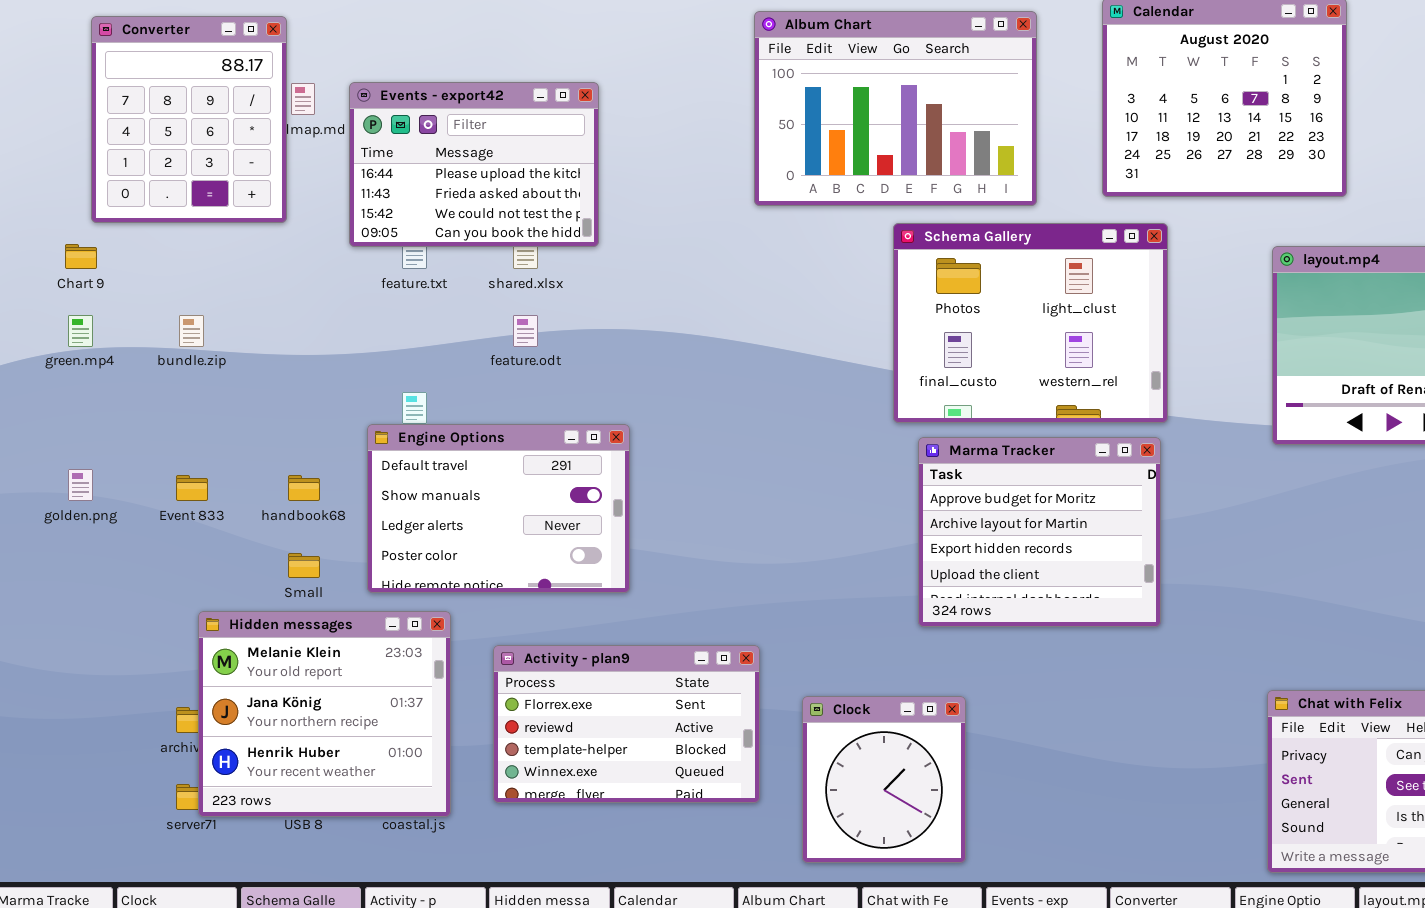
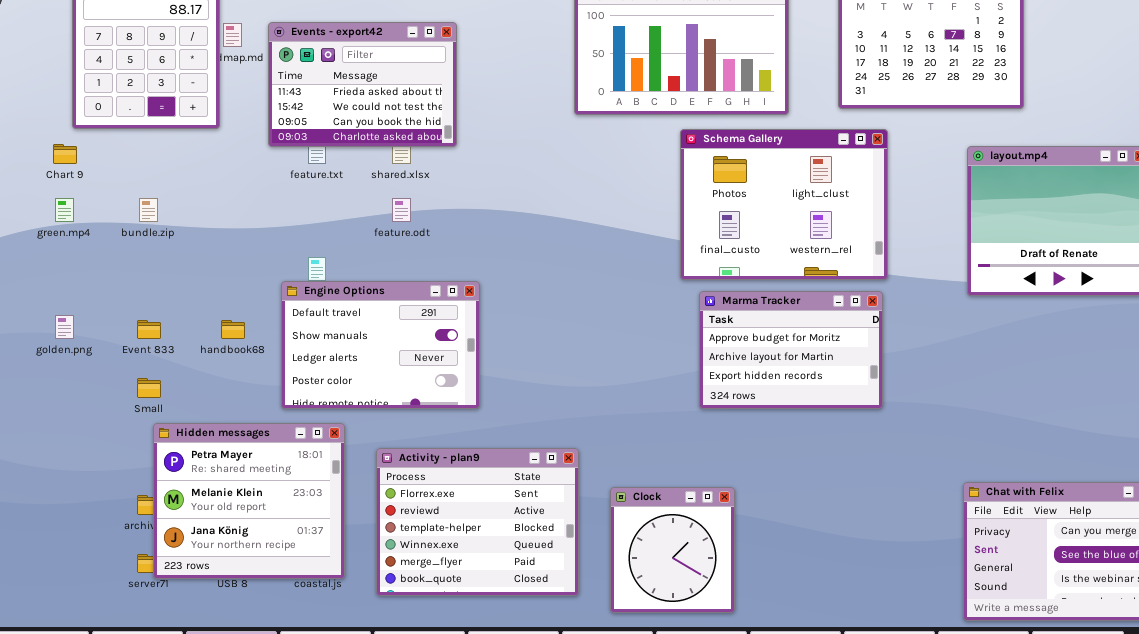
Events - export42: [349,82,599,247] -> [268,22,457,147], scrolled down 1 row
Marma Tracker: [918,437,1161,627] -> [699,291,883,409], resized
Small: [288,553,320,578] -> [137,378,161,398], moved
Hidden messages: [198,611,451,817] -> [153,423,345,579], scrolled up 1 row
Activity - plan9: [493,645,760,803] -> [376,448,579,596], resized

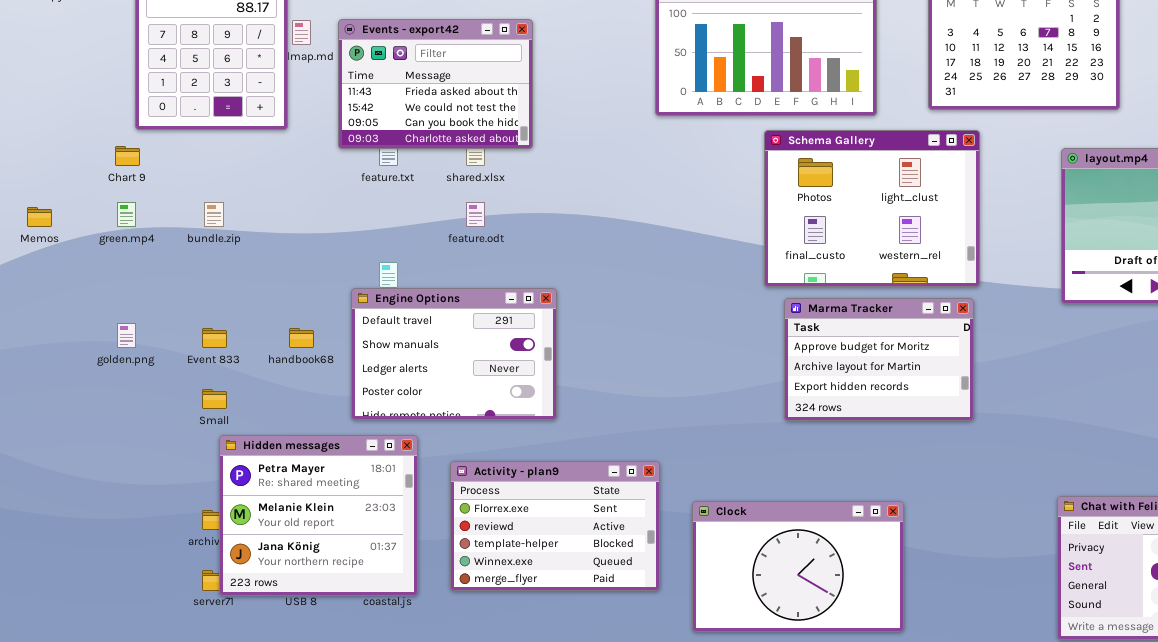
Activity - plan9: [376,448,579,596] -> [450,461,660,591], resized
Clock: [610,487,735,613] -> [692,501,904,632], resized

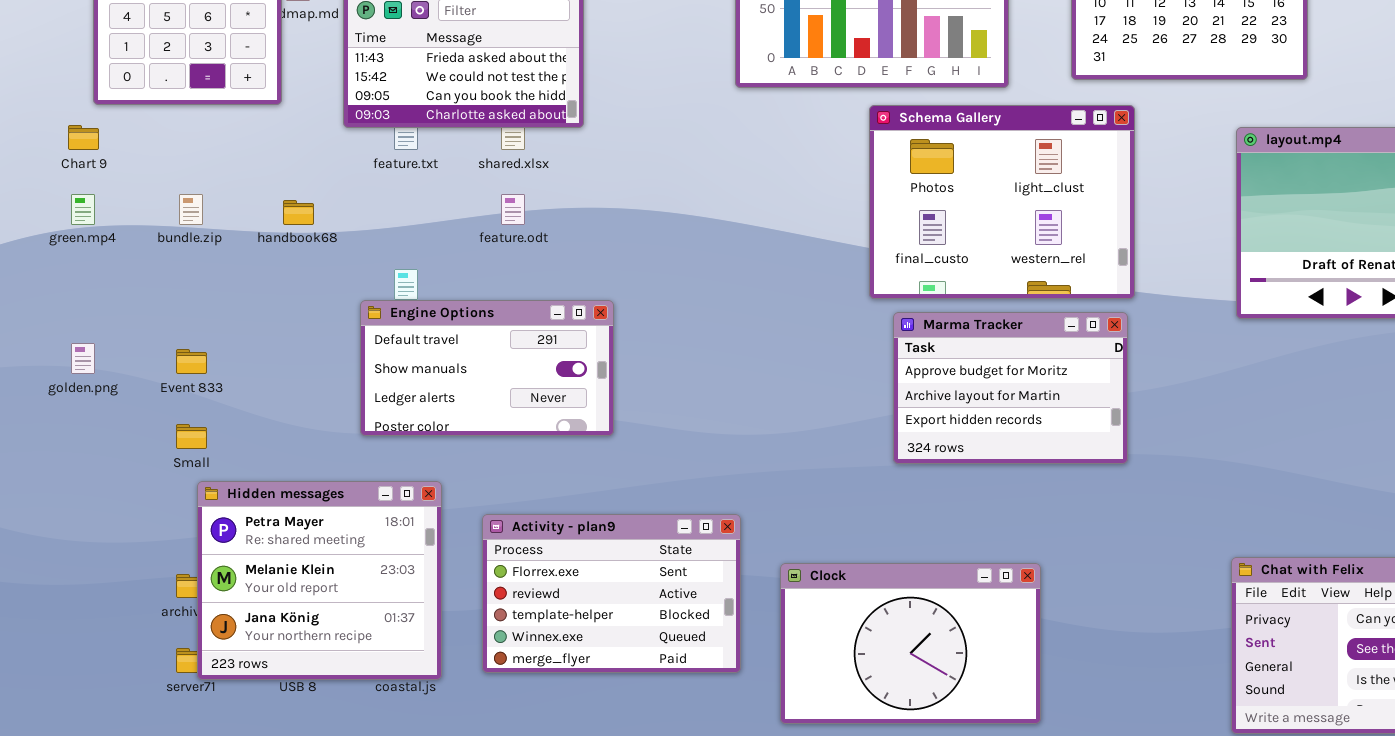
Engine Options: [351,288,557,420] -> [360,300,614,436], resized
handbook68: [289,328,314,348] -> [283,200,314,225], moved

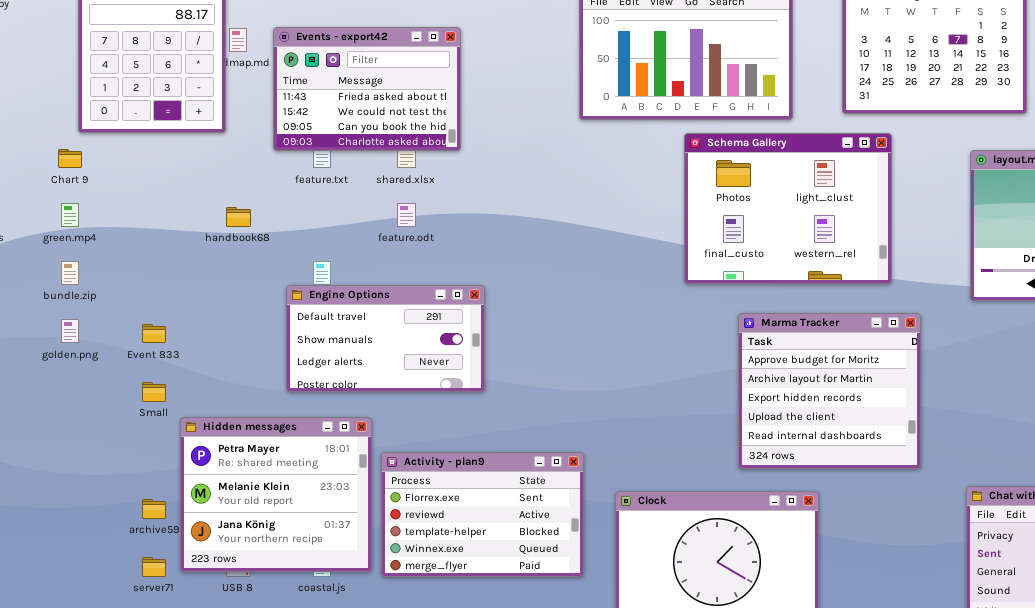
bundle.zip: [179,194,203,225] -> [61,261,79,285], moved
Marma Tracker: [893,312,1128,464] -> [738,313,921,469], moved, resized
Hidden messages: [197,481,442,680] -> [180,417,372,572], moved

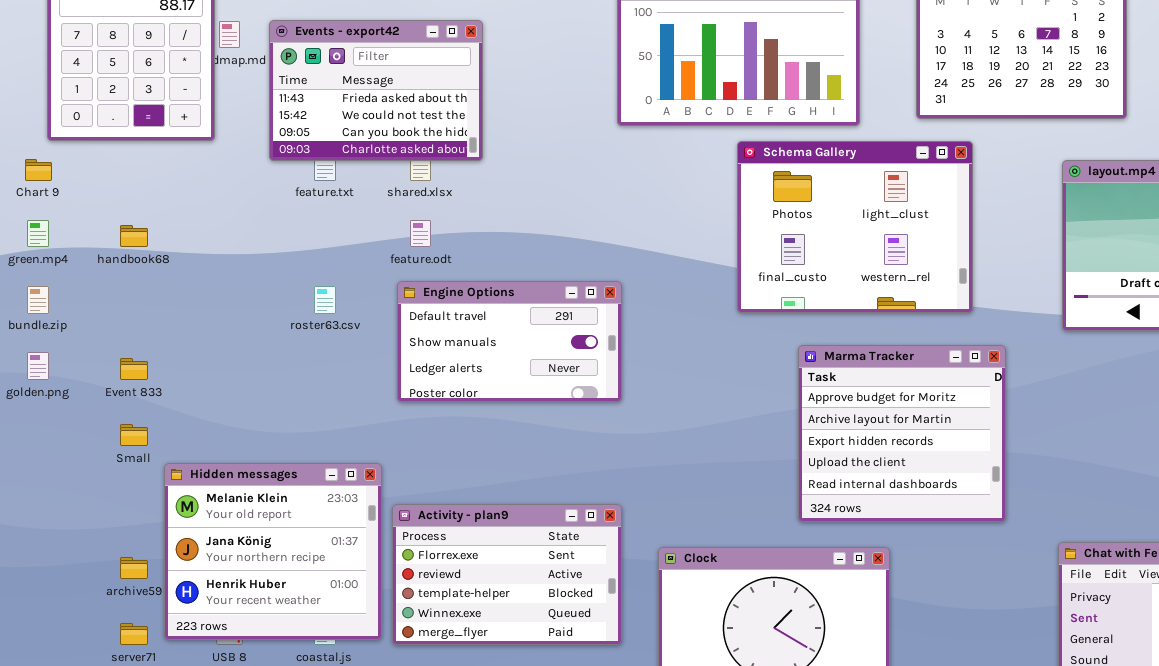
handbook68: [226,207,251,227] -> [120,225,148,247], moved
Engine Options: [286,285,485,392] -> [397,281,622,402], moved
Hidden messages: [180,417,372,572] -> [164,463,382,640], scrolled down 1 row

